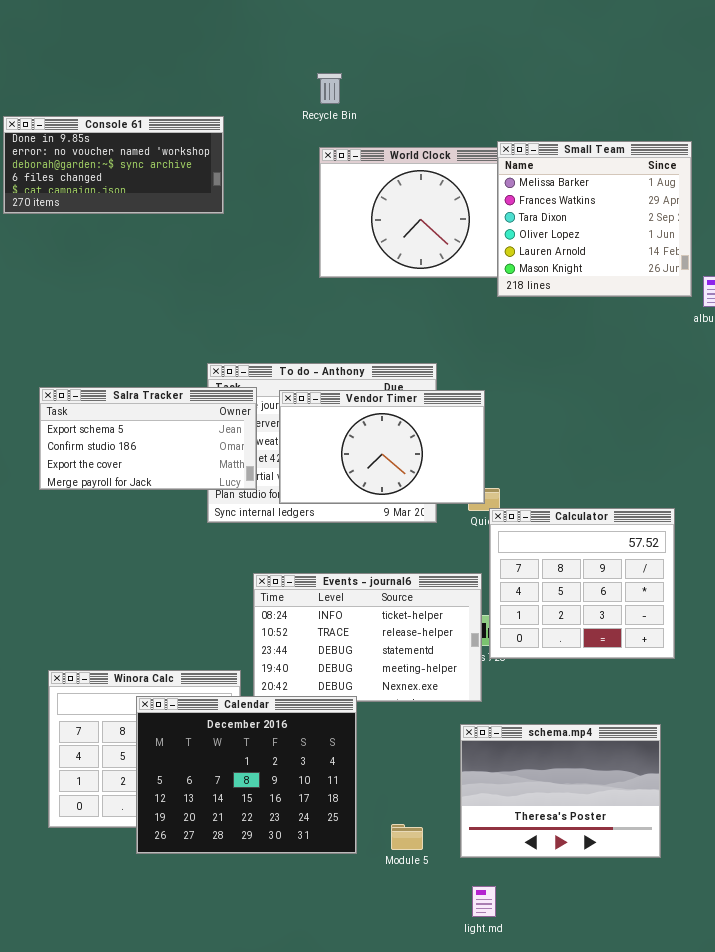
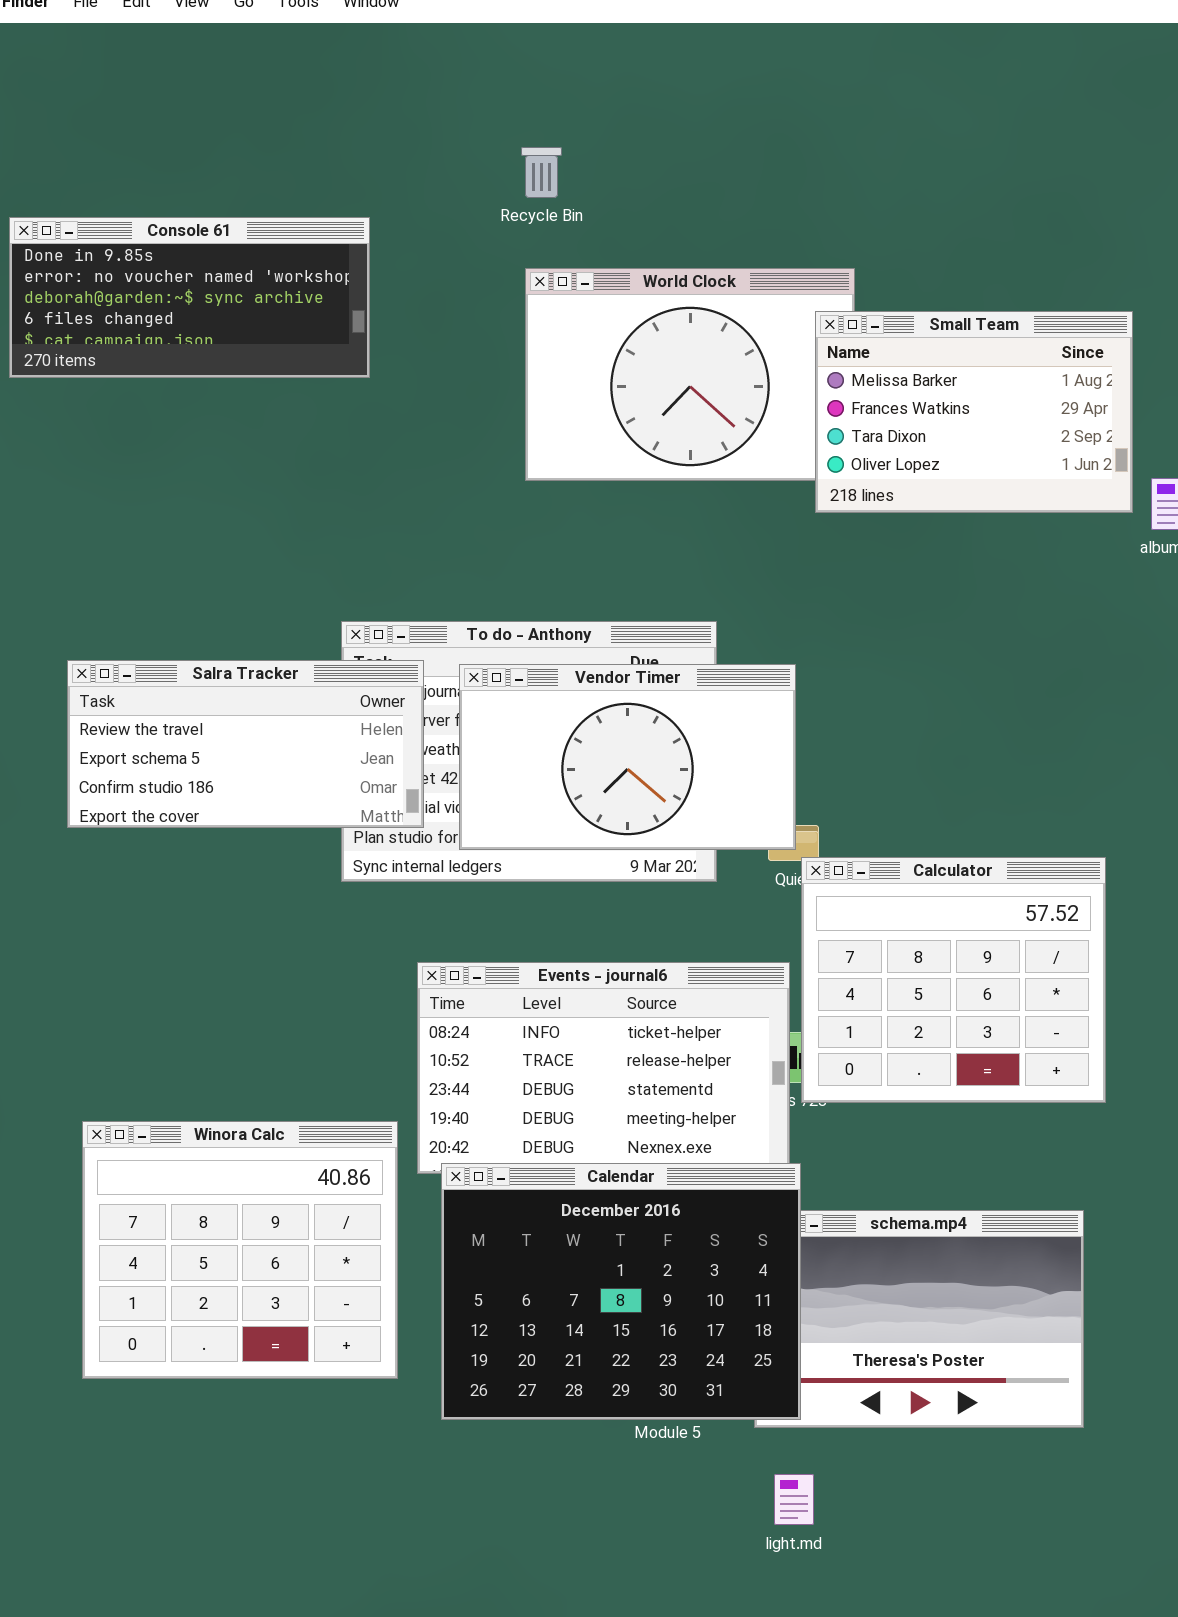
Small Team: [497,141,692,297] -> [815,311,1133,513], resized
Salra Tracker: [39,387,257,490] -> [67,660,424,828], scrolled up 1 row
Calendar: [136,696,357,854] -> [441,1163,801,1420], moved

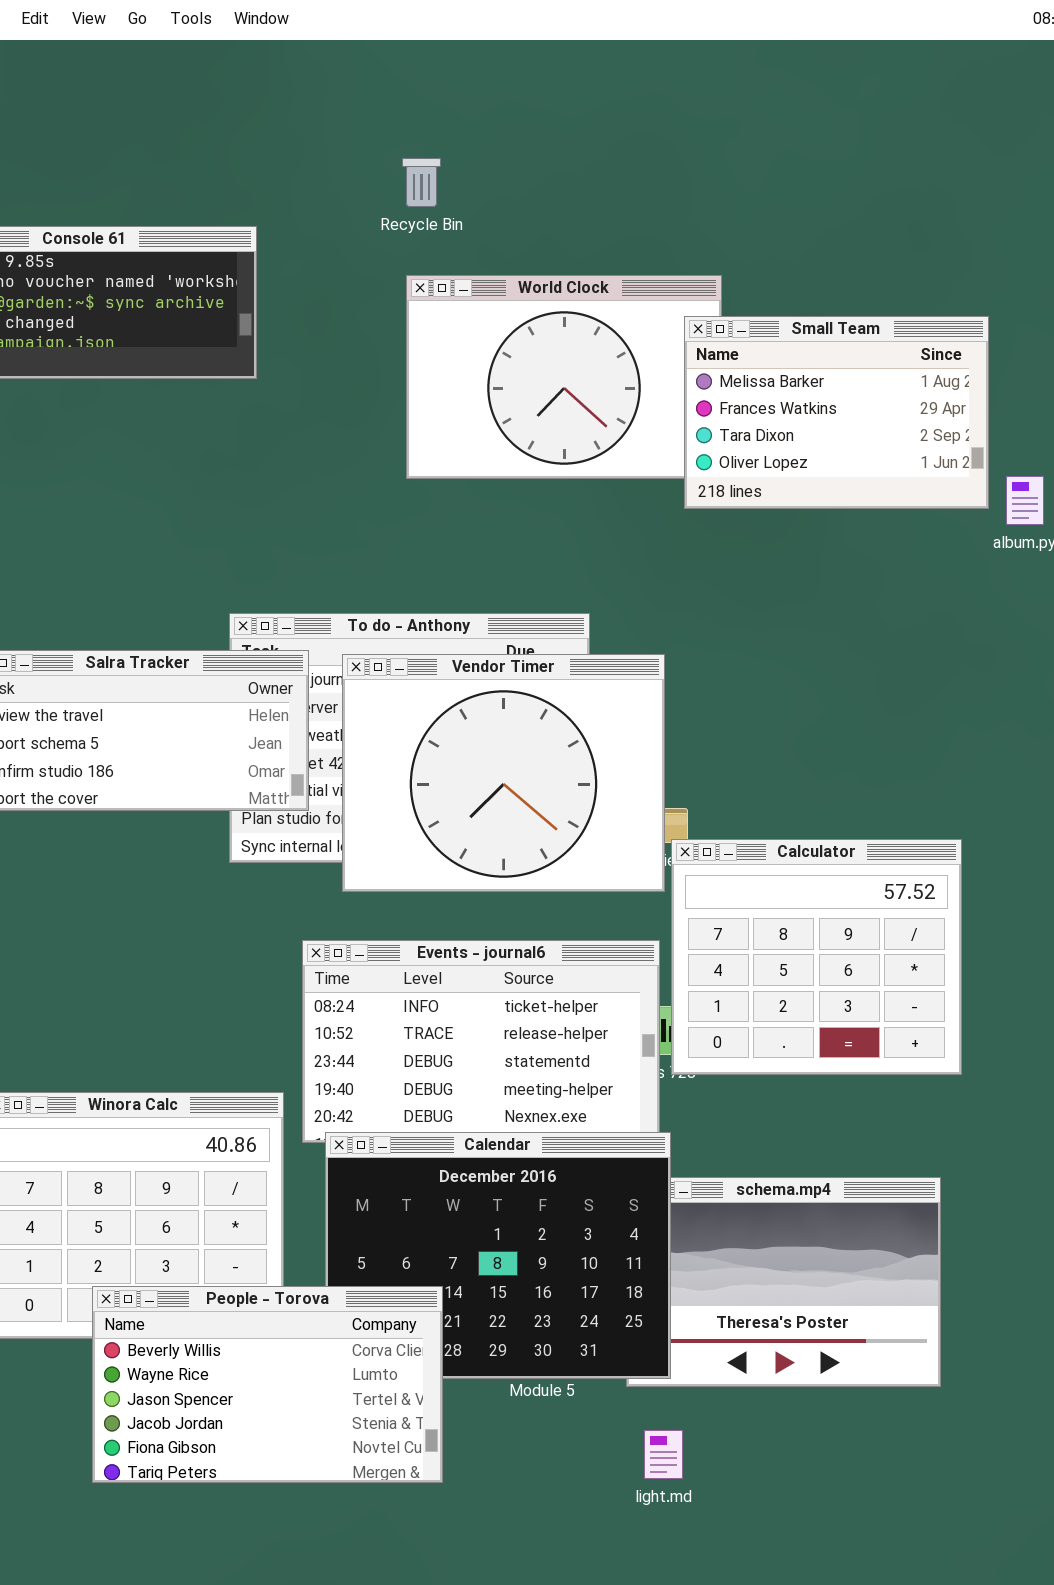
Vendor Timer: [459,664,796,850] -> [342,654,665,892], resized
People - Torova: none -> [92,1286,443,1483], opened

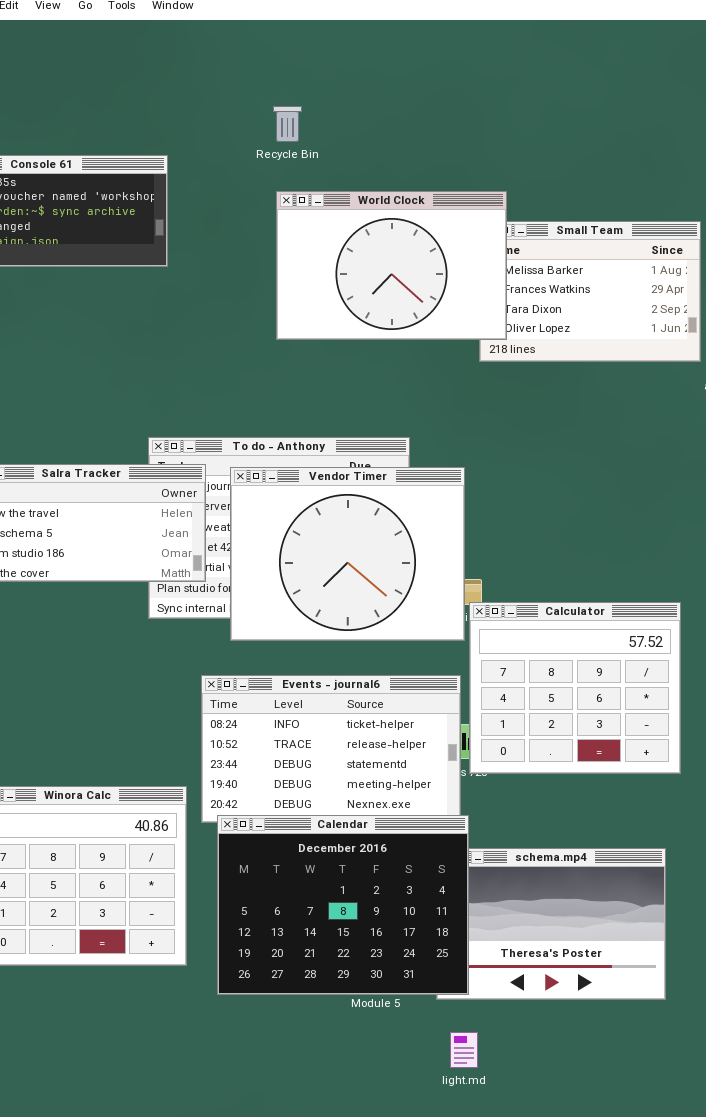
World Clock: [406,275,722,479] -> [276,191,507,340], raised
People - Torova: [92,1286,443,1483] -> none, closed

